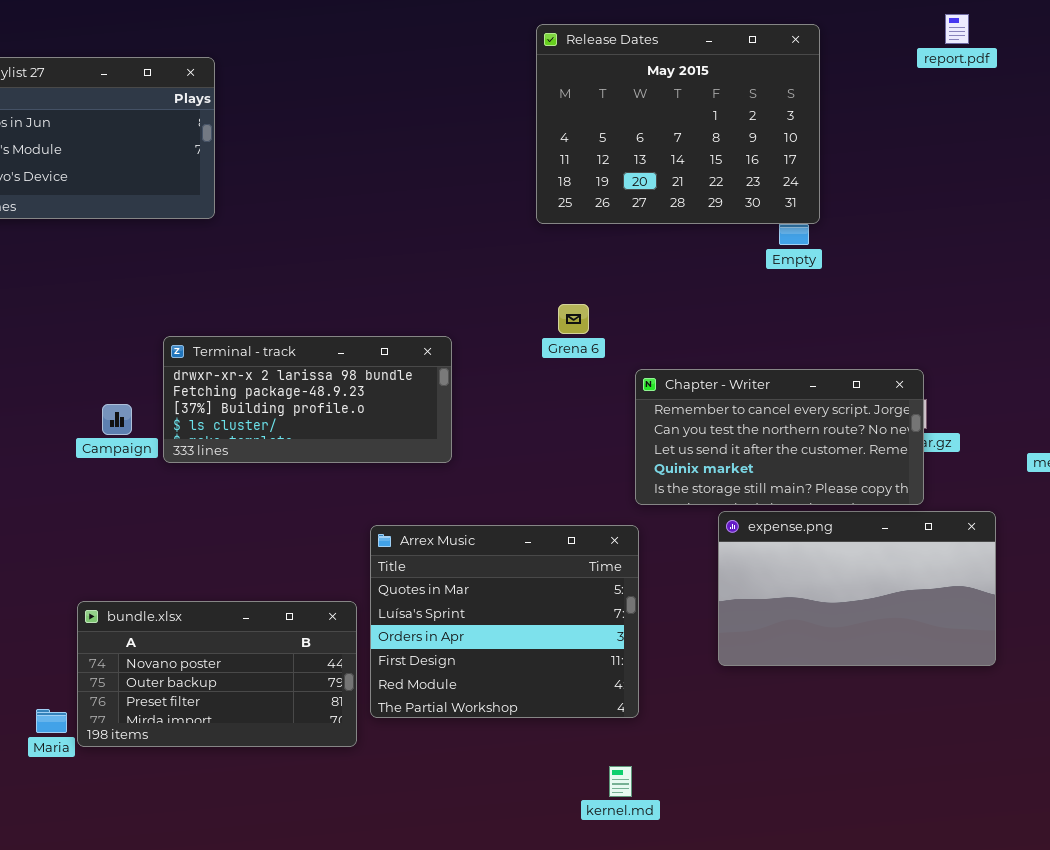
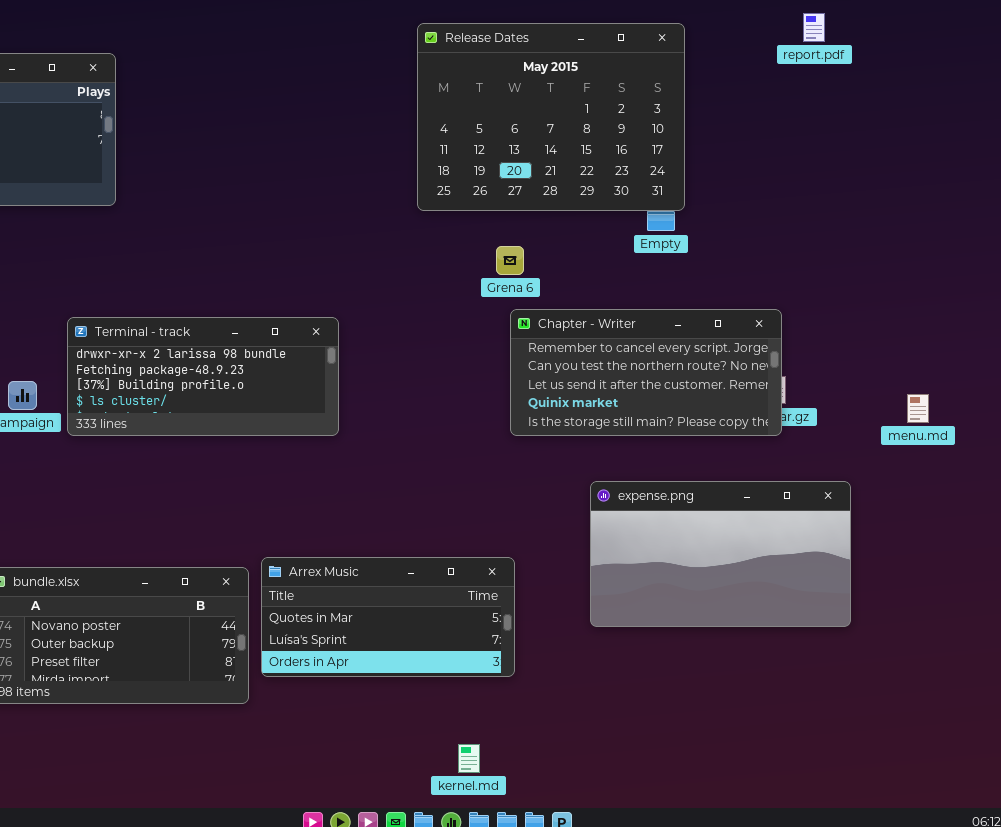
Grena 6: [558,304,589,334] -> [496,246,524,275], moved
Chapter - Writer: [635,369,924,505] -> [510,309,782,436], moved
Arrex Music: [370,525,639,718] -> [261,557,515,677], resized
kernel.md: [609,766,632,797] -> [458,744,480,773], moved

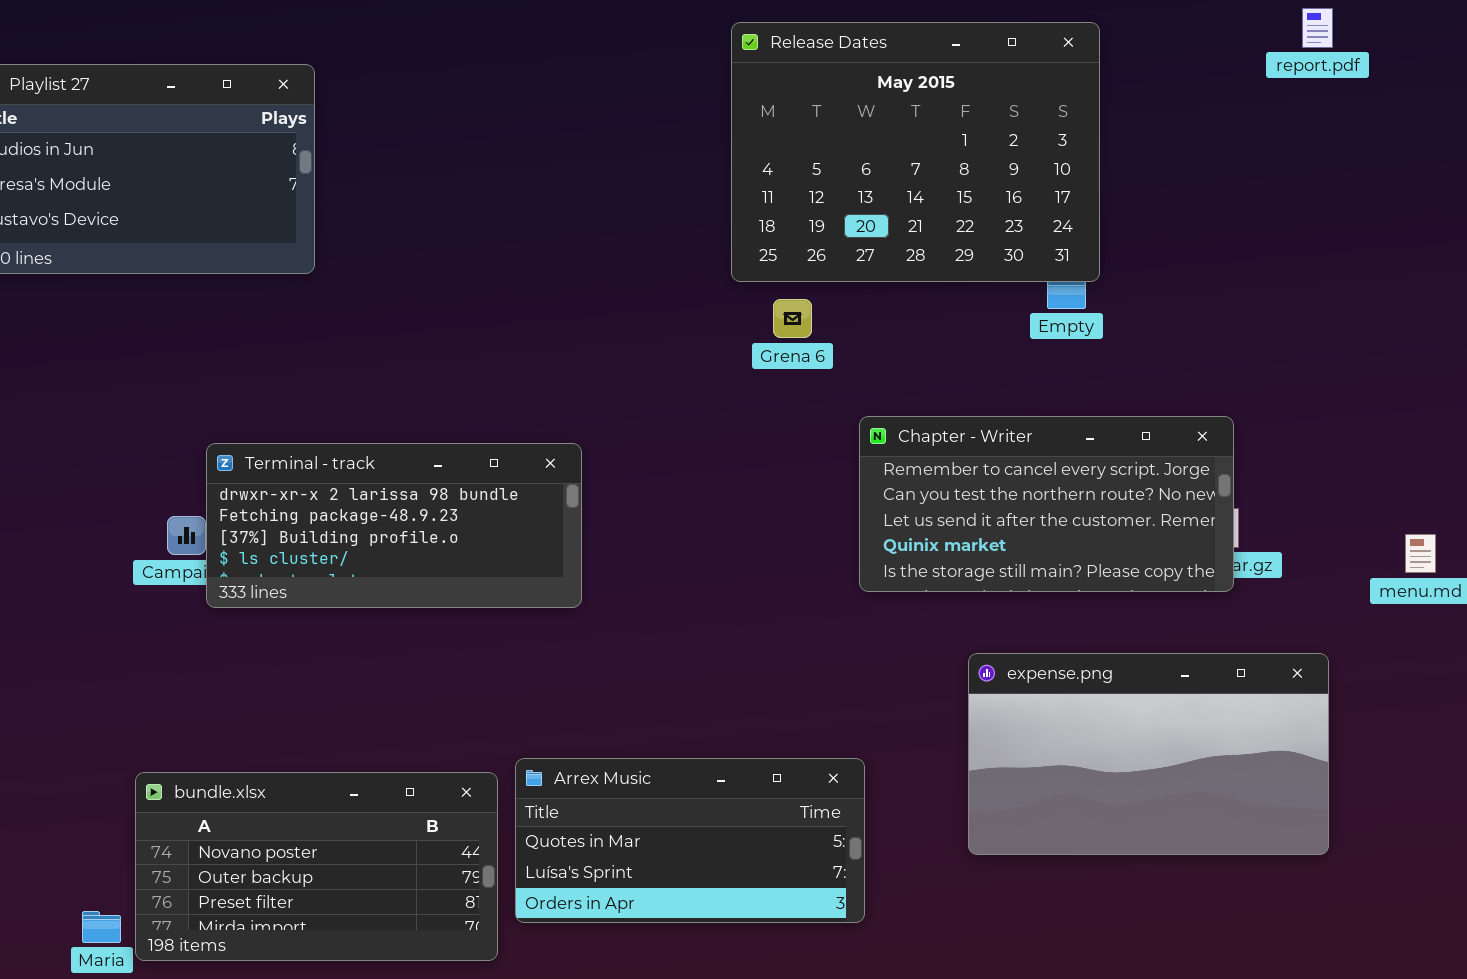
report.pdf: [803,13,825,42] -> [1302,8,1333,48], moved
Grena 6: [496,246,524,275] -> [773,299,812,338], moved
Terminal - track: [67,317,339,436] -> [206,443,582,608], moved

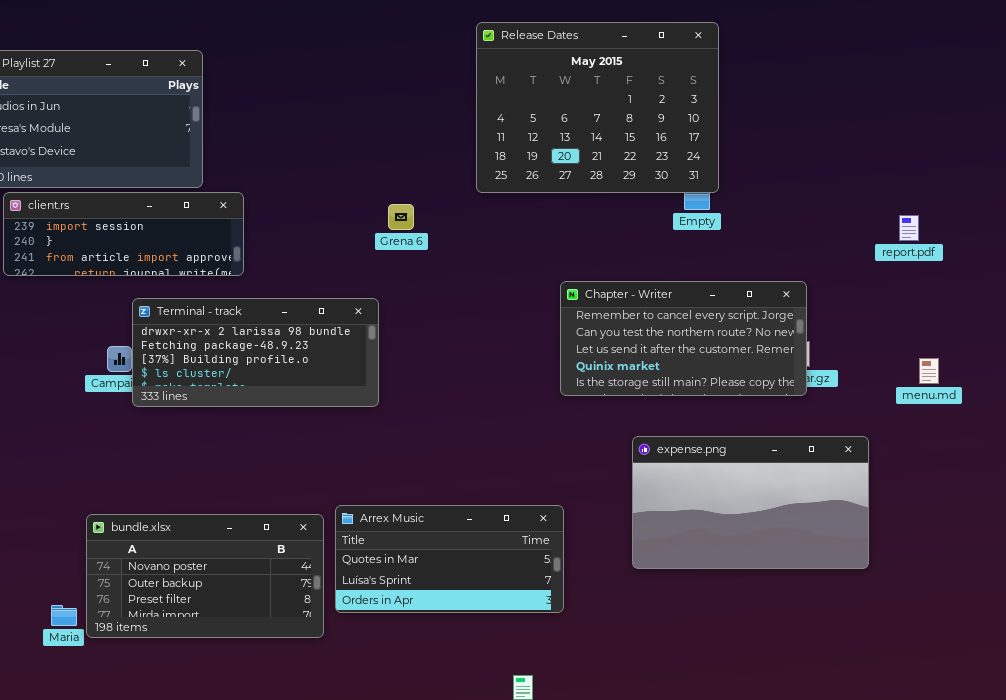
report.pdf: [1302,8,1333,48] -> [899,215,919,241], moved
client.rs: none -> [3,192,244,276], opened
Grena 6: [773,299,812,338] -> [388,204,414,230], moved

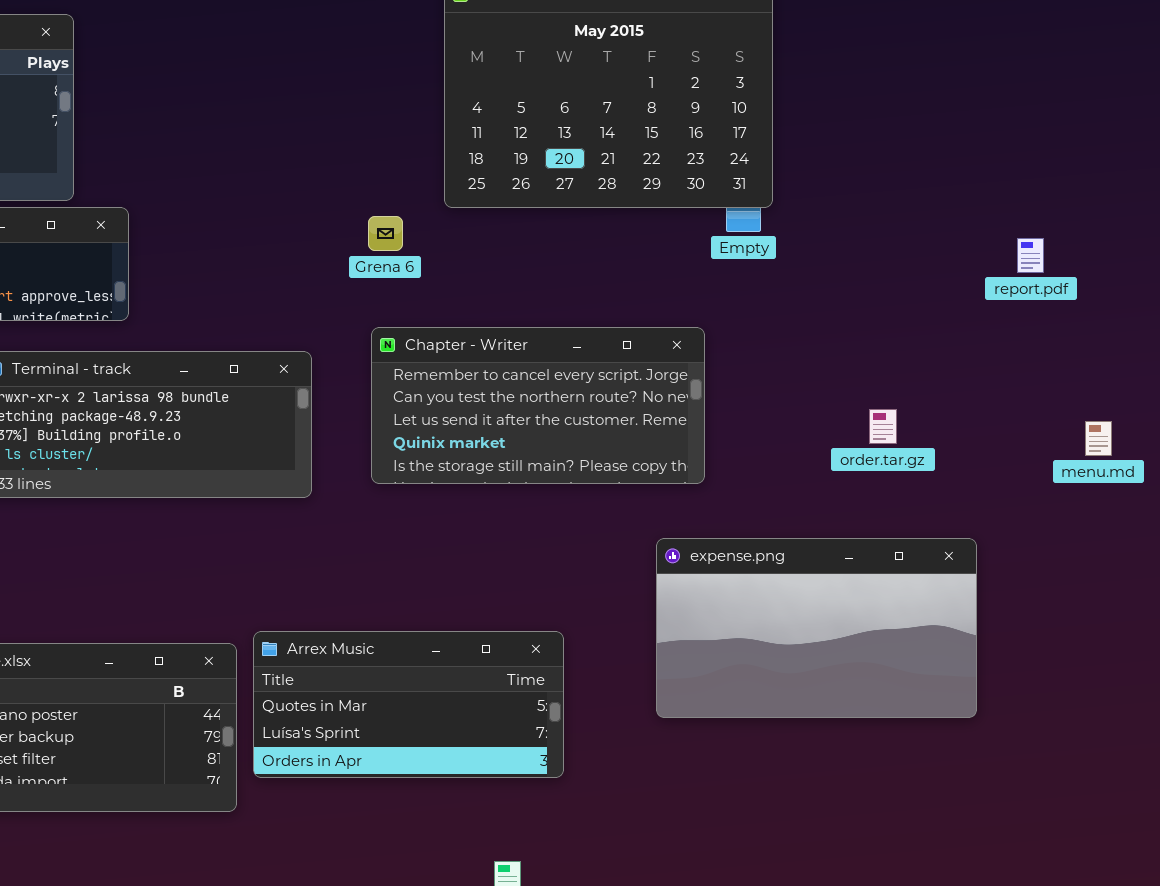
Grena 6: [388,204,414,230] -> [368,216,403,251], moved
Chapter - Writer: [560,281,807,396] -> [371,327,705,484], moved
menu.md: [919,358,939,384] -> [1085,421,1112,456], moved

